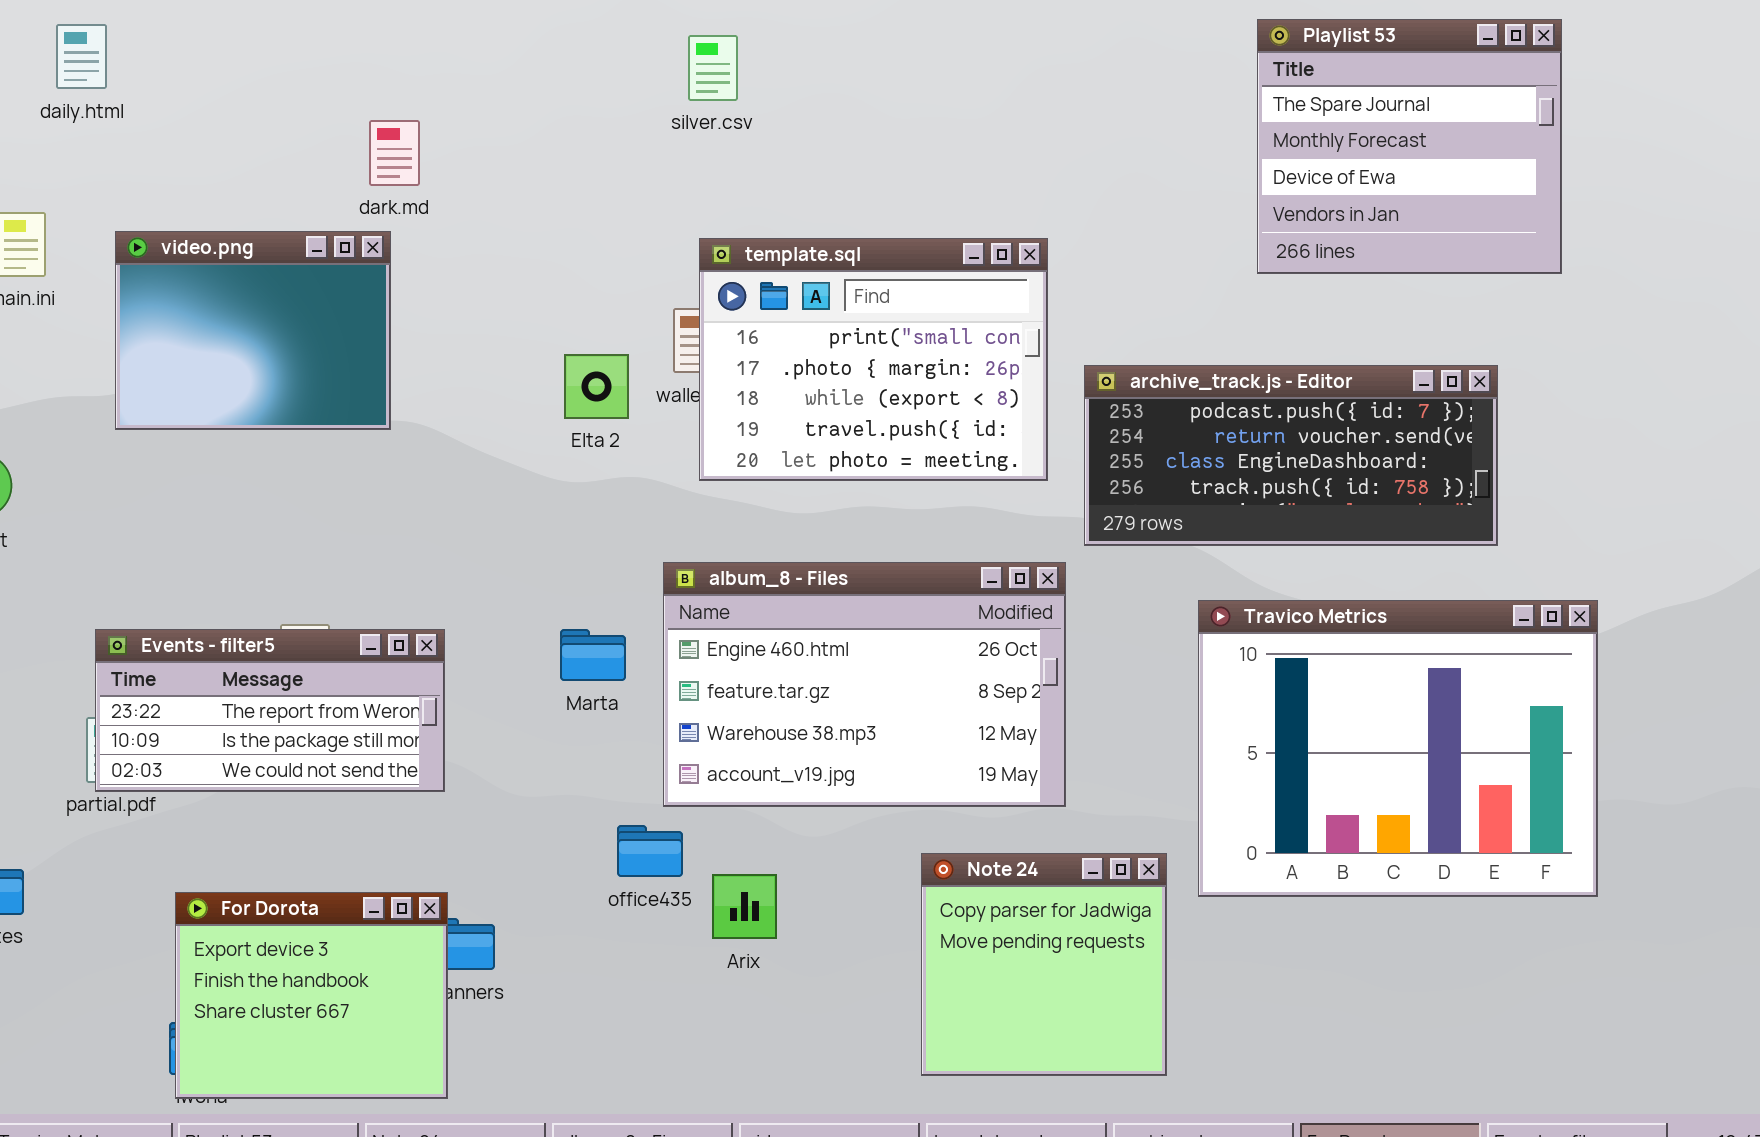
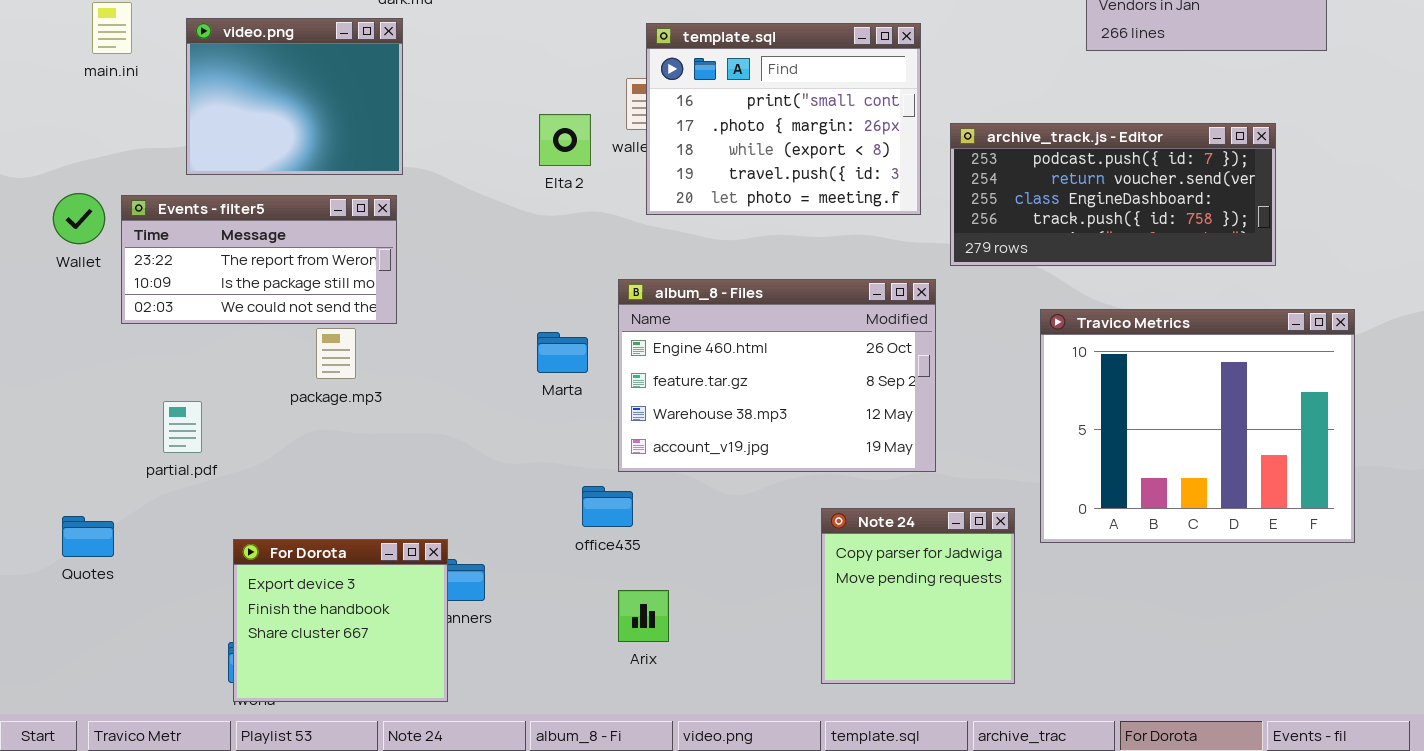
Events - filter5: [95,629,445,792] -> [121,195,397,324], moved
Arix: [712,874,777,939] -> [618,590,669,642], moved

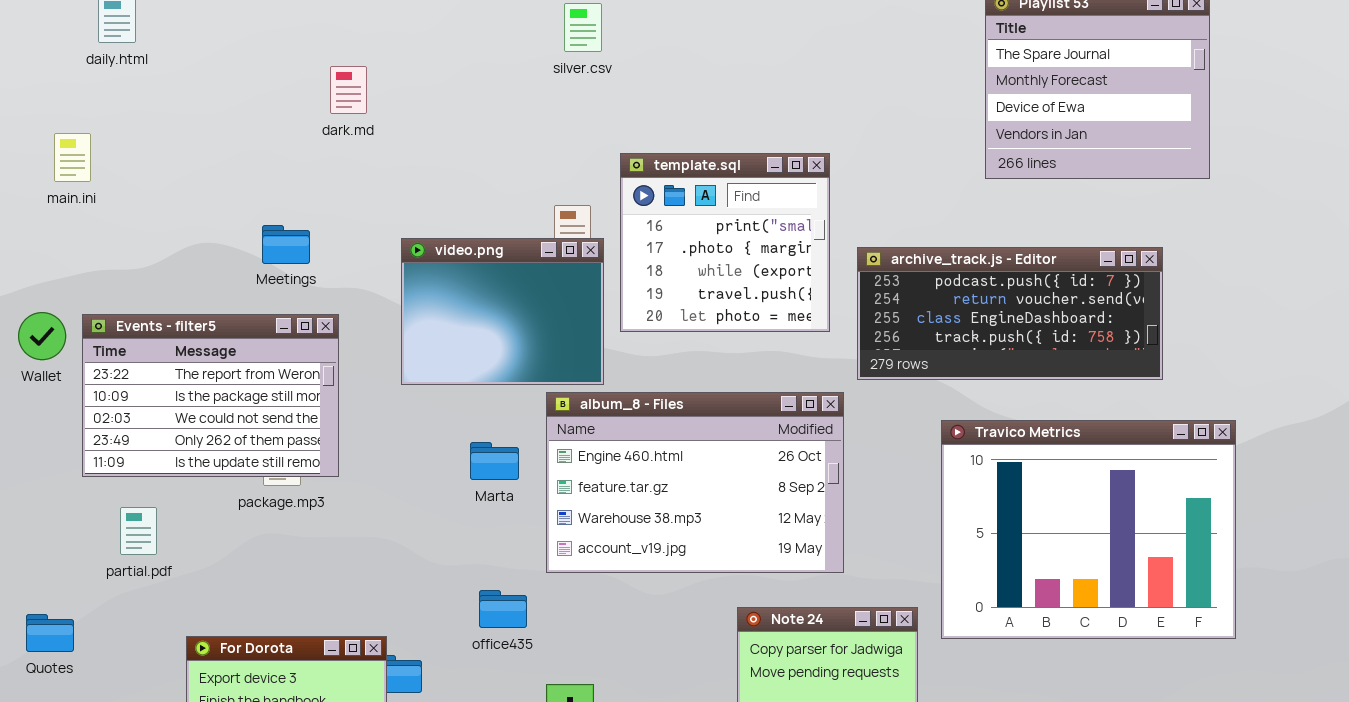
video.png: [186,18,403,175] -> [401,238,604,385], moved
template.sql: [646,23,921,215] -> [620,153,830,332], resized
Events - filter5: [121,195,397,324] -> [82,314,339,477], resized
office435: [582,486,633,527] -> [479,590,527,628], moved

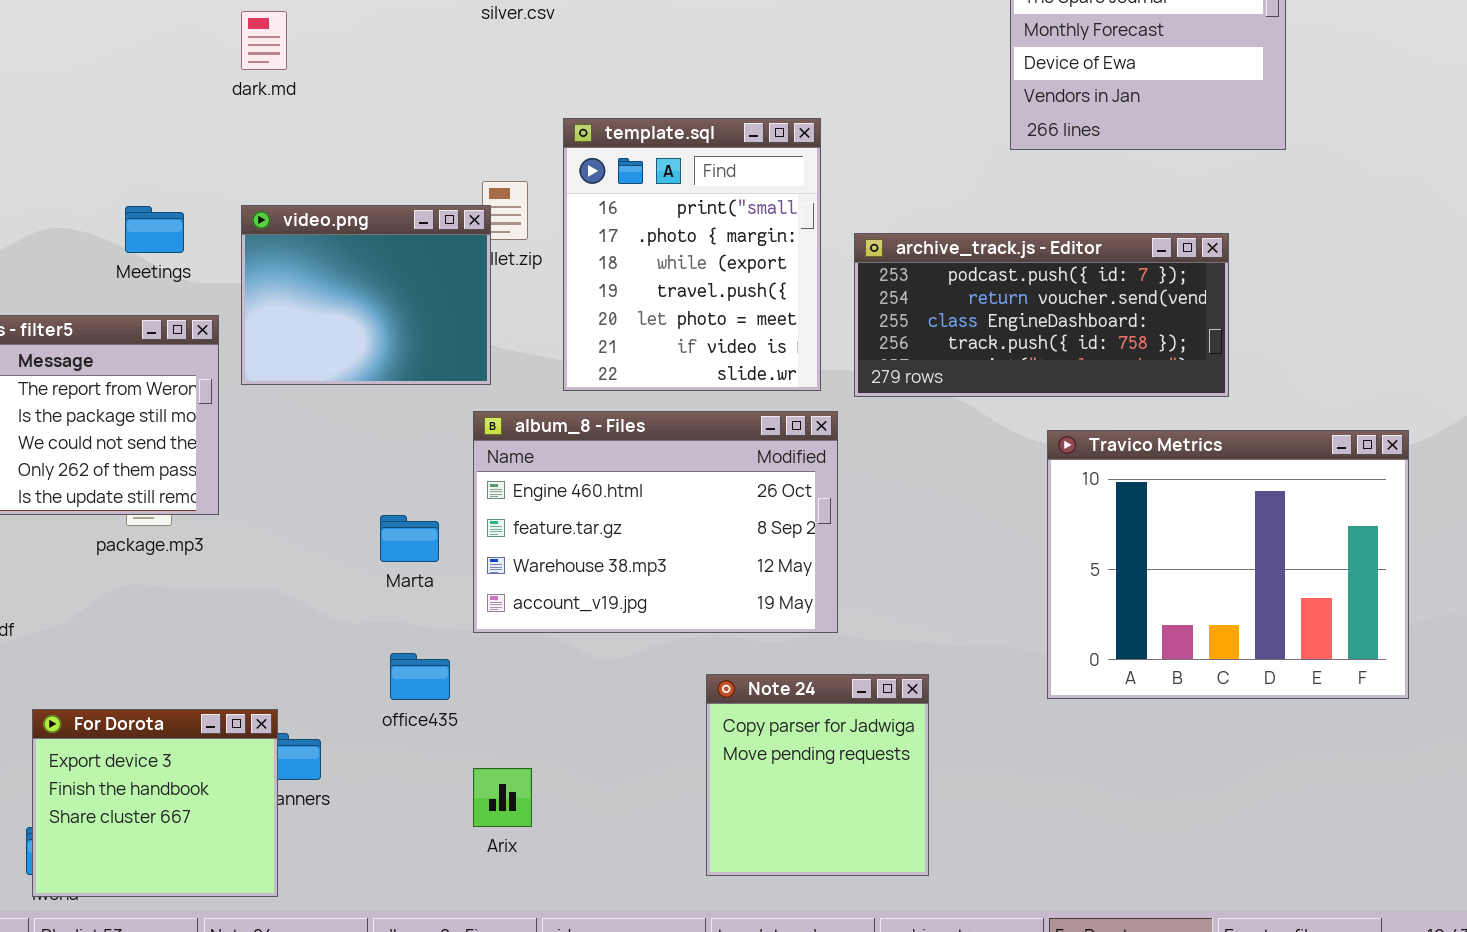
dark.md: [330,66,367,114] -> [241,11,287,70], moved
template.sql: [620,153,830,332] -> [563,118,821,391], resized
video.png: [401,238,604,385] -> [241,205,491,385], moved
Travico Metrics: [941,420,1236,639] -> [1047,430,1409,699], moved
Marta: [470,442,519,480] -> [380,515,439,562], moved

